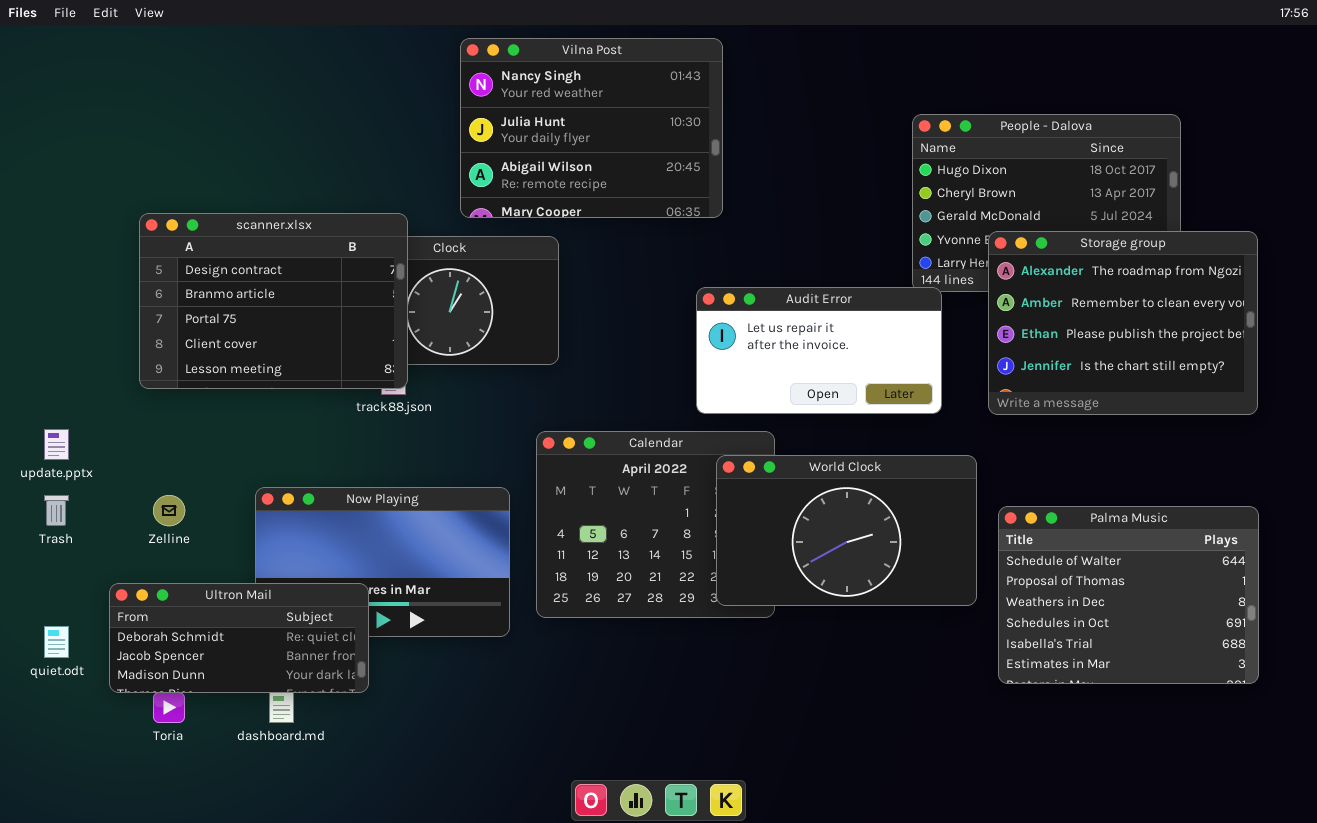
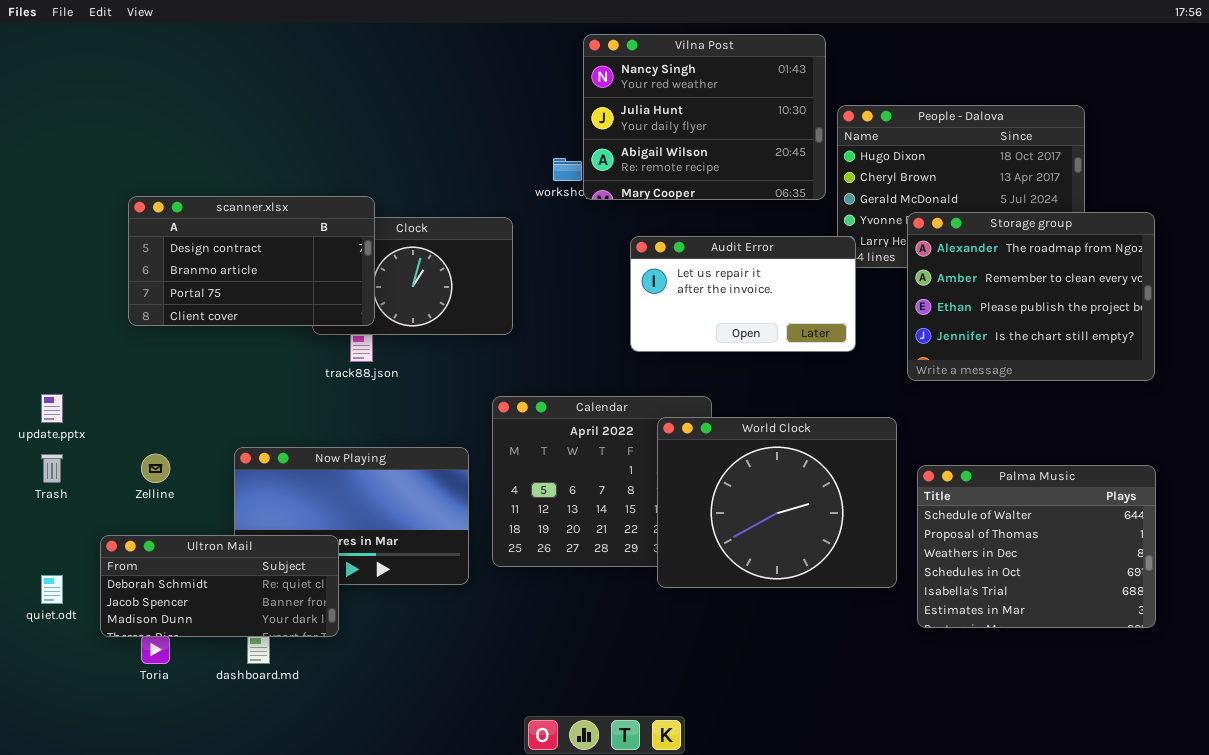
Vilna Post: [460,38,723,218] -> [583,34,826,200], moved
scanner.xlsx: [139,213,408,389] -> [128,196,375,326], resized
Audit Error: [696,287,942,414] -> [630,236,856,352], moved
World Clock: [716,455,977,606] -> [657,417,897,588], resized

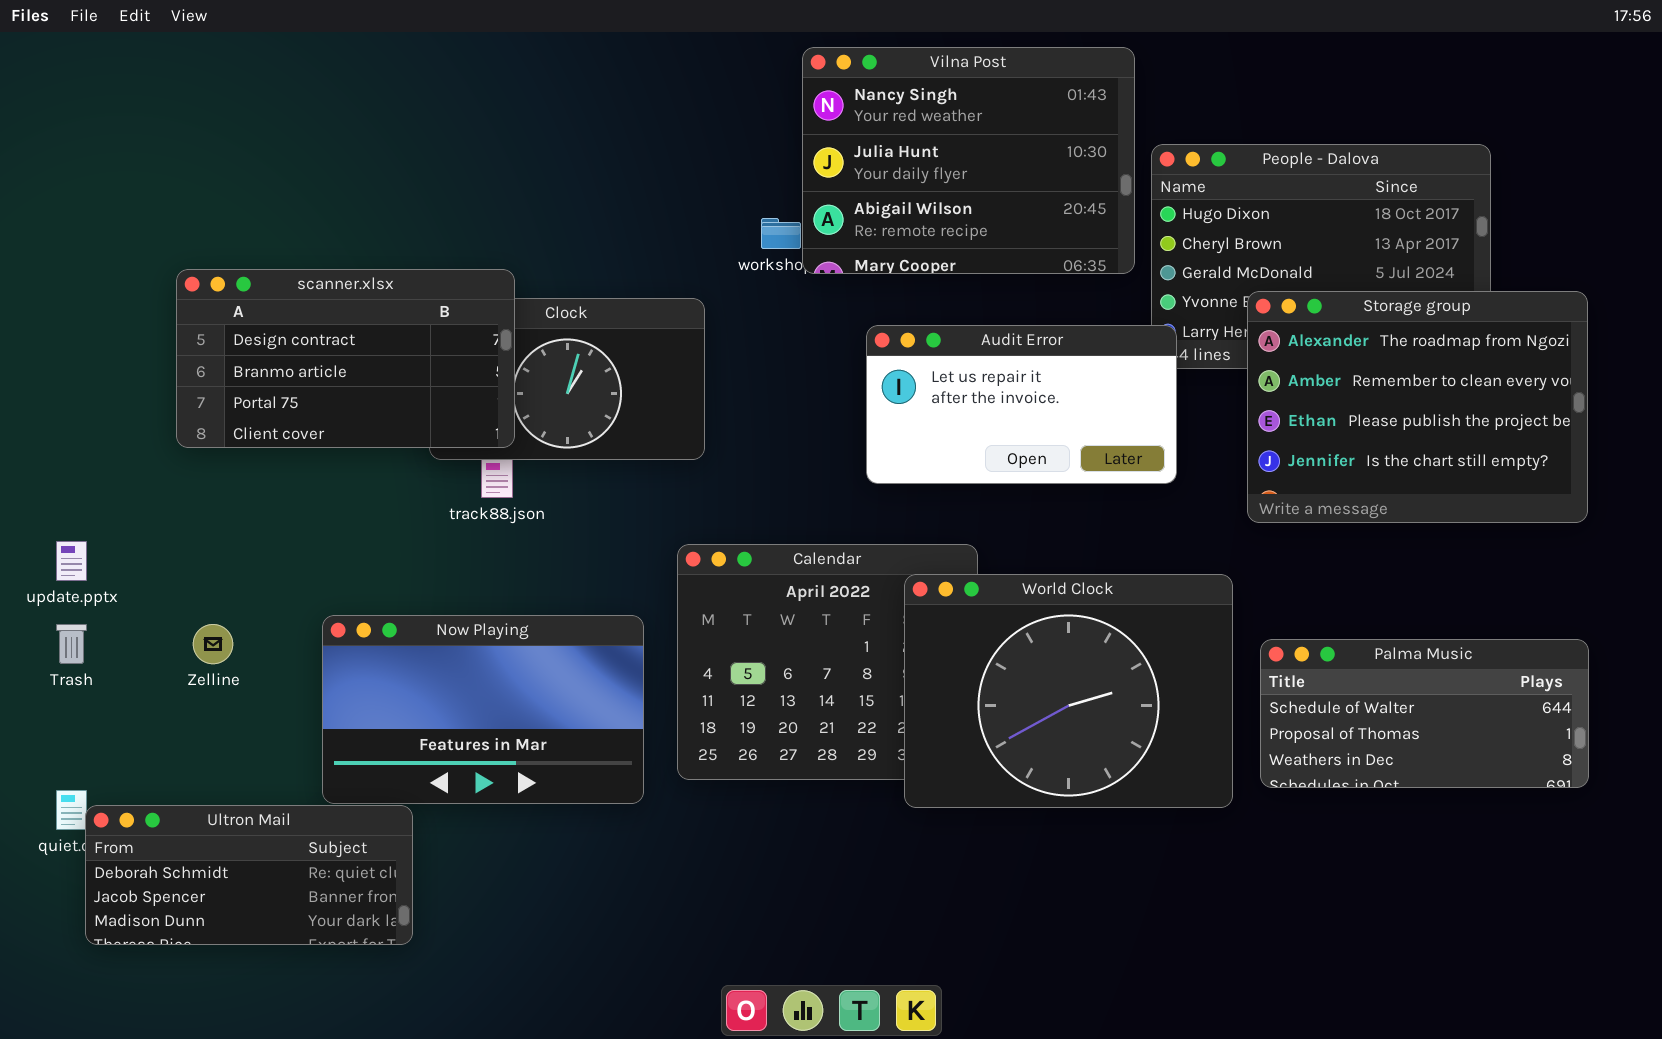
Palma Music: [917,465,1156,628] -> [1260,639,1589,788], resized
Ultron Mail: [100,535,339,637] -> [85,805,413,945], moved

